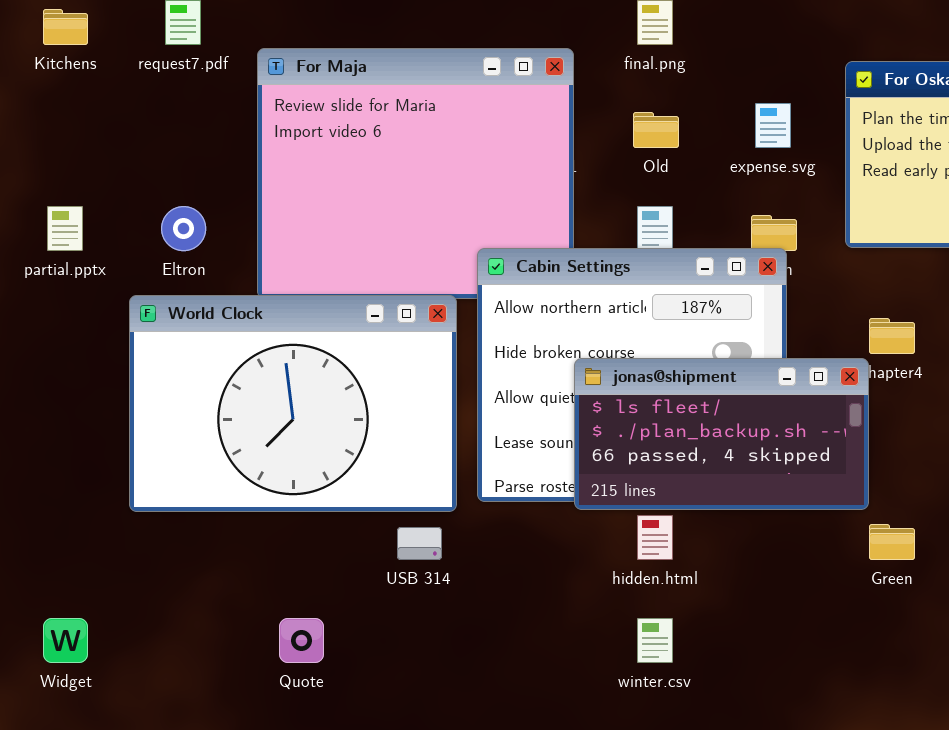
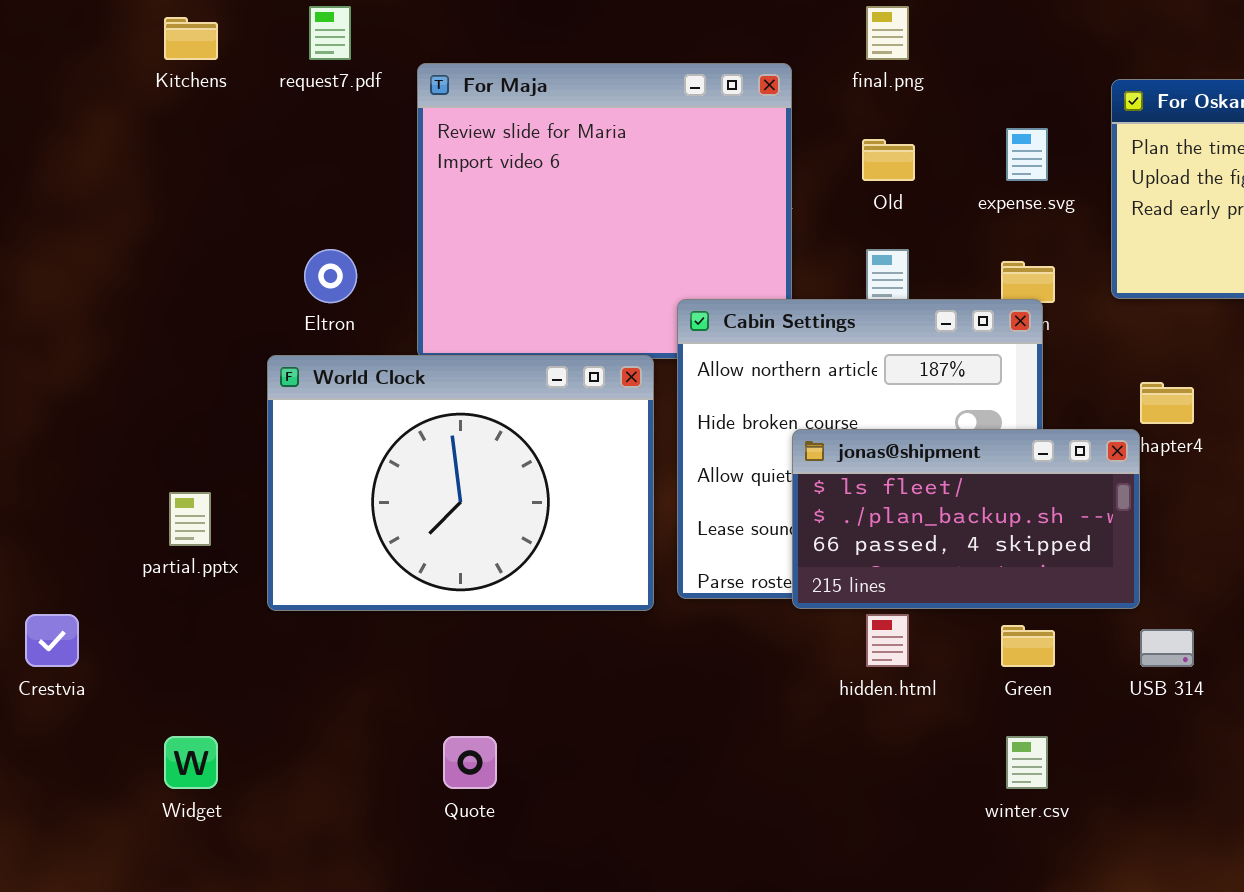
partial.pptx: [47,206,83,251] -> [169,492,211,546], moved
Green: [869,524,915,560] -> [1001,625,1055,667], moved
USB 314: [397,527,442,560] -> [1140,629,1194,667], moved
winter.csv: [637,618,673,663] -> [1006,736,1048,789], moved

